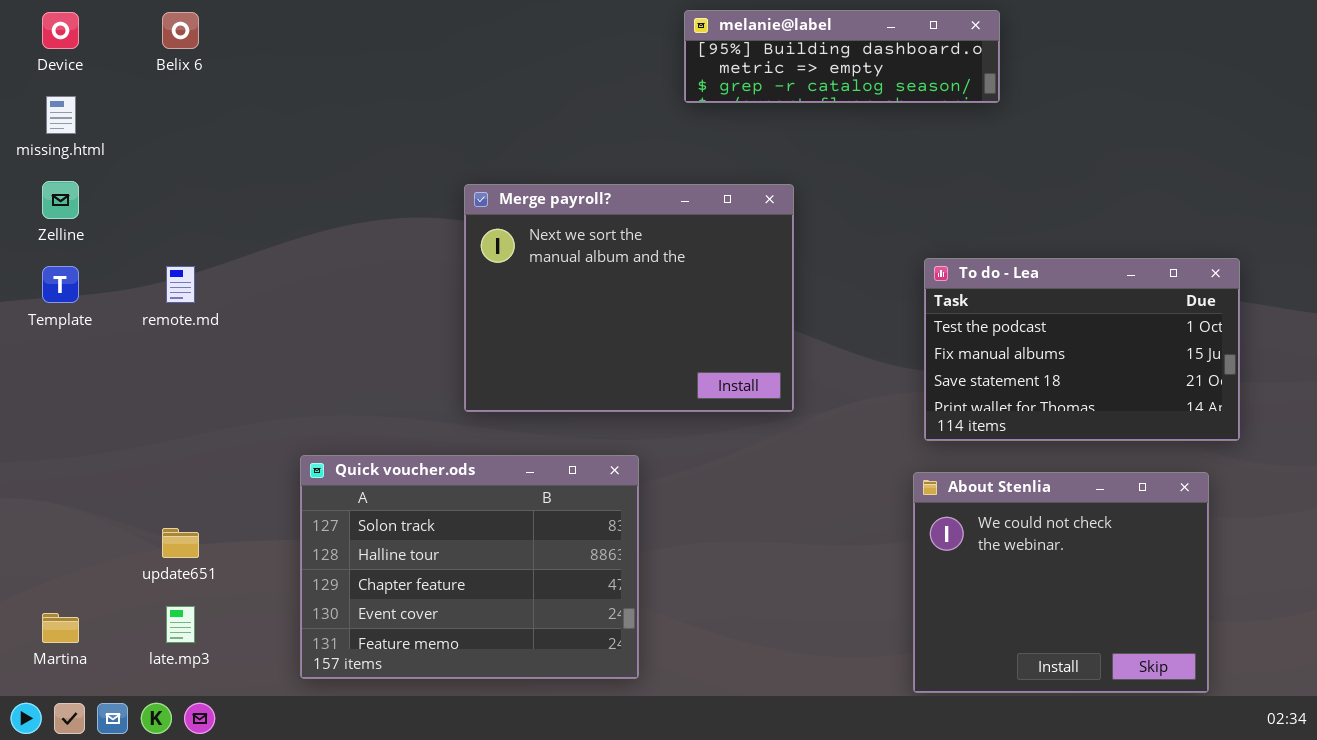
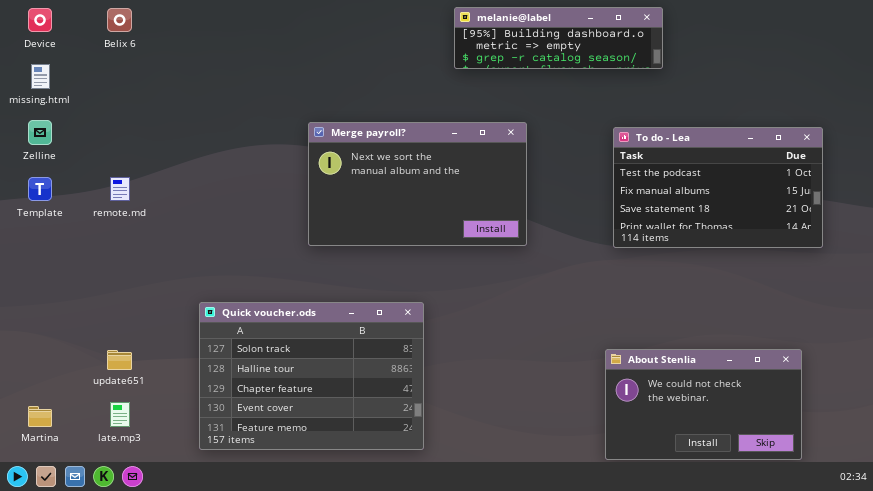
Merge payroll?: [464,184,794,412] -> [308,122,527,246], resized
To do - Lea: [924,258,1240,441] -> [613,127,823,248], moved
About Stenlia: [913,472,1209,693] -> [605,349,802,460], resized

